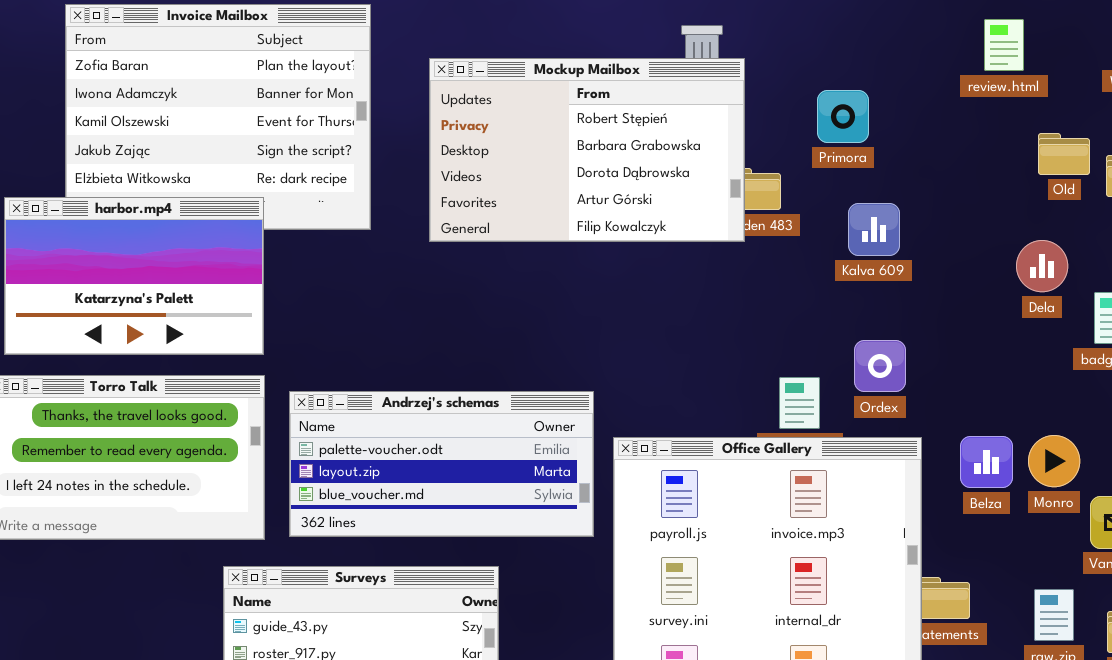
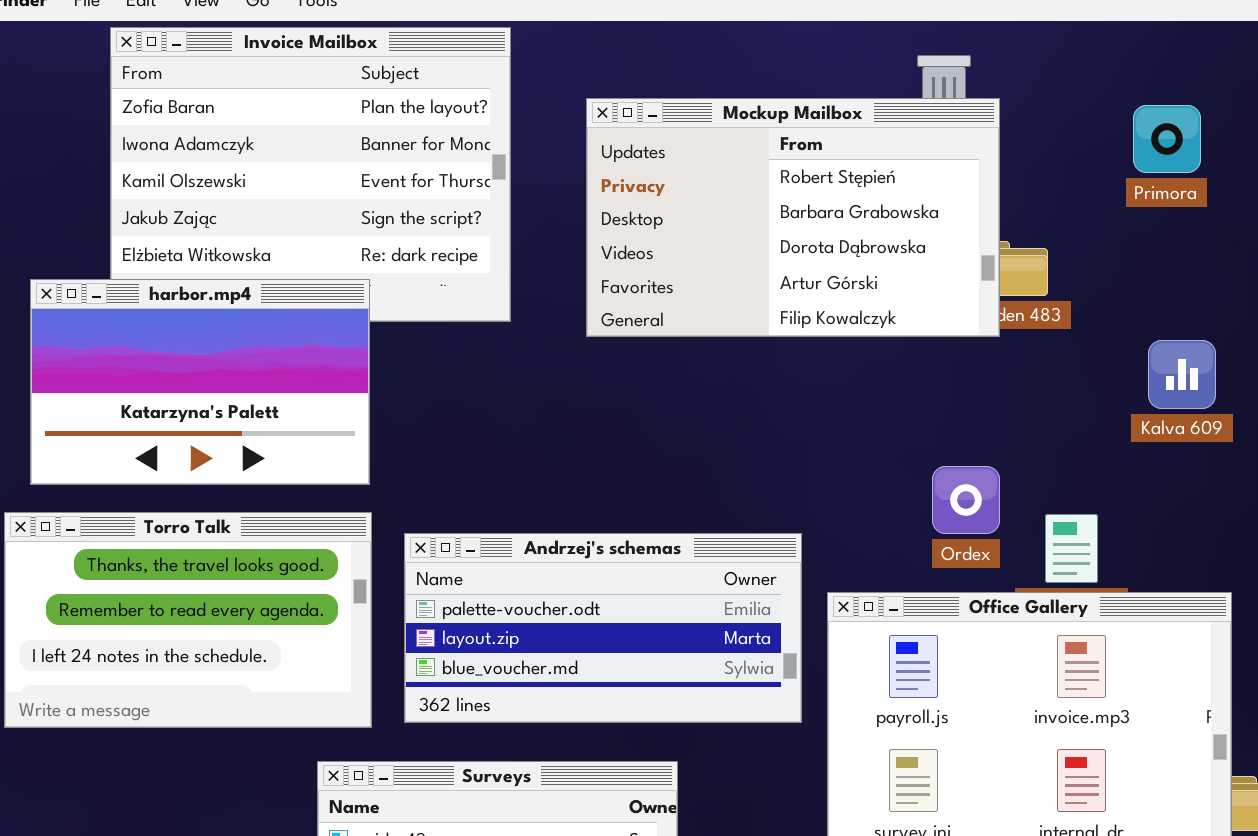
Primora: [817,90,869,143] -> [1133,105,1201,173], moved
Kalva 609: [848,203,900,256] -> [1148,340,1216,409], moved
Ordex: [854,340,906,392] -> [932,466,1000,534], moved

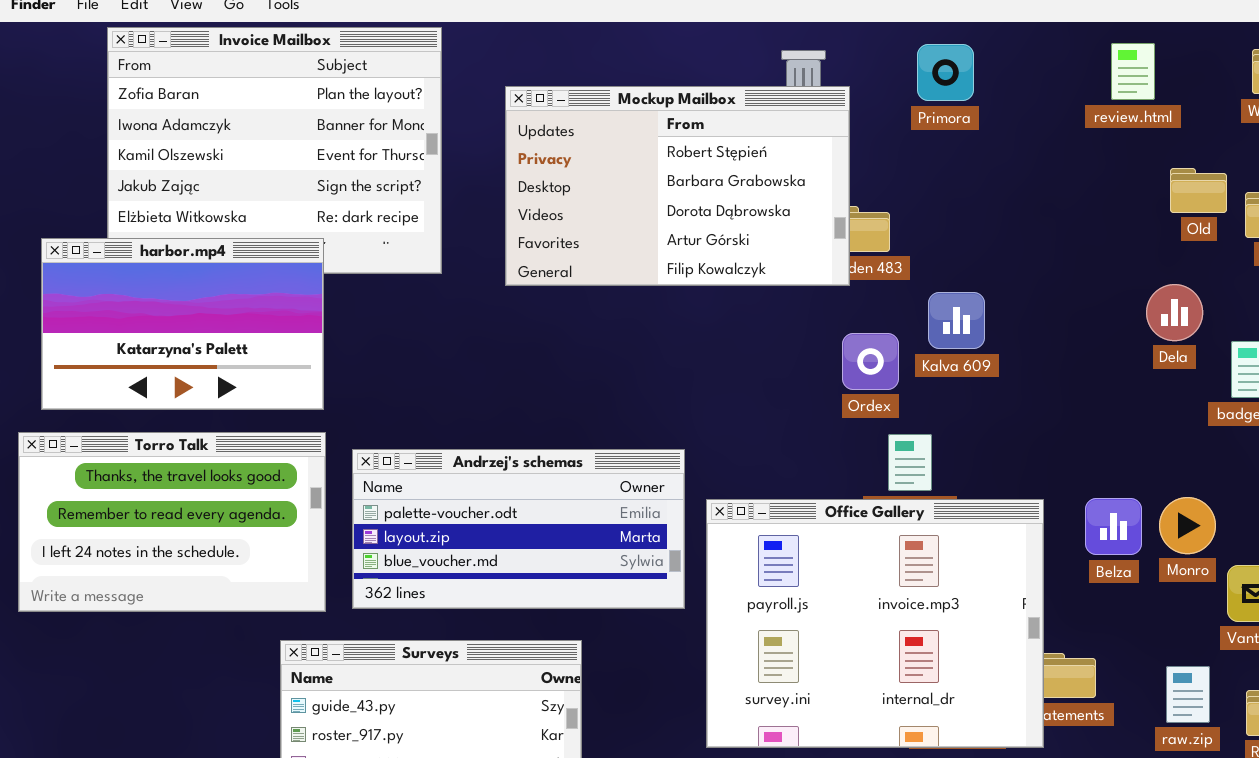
Primora: [1133,105,1201,173] -> [917,44,974,101], moved
Kalva 609: [1148,340,1216,409] -> [928,292,985,349], moved
Ordex: [932,466,1000,534] -> [842,333,899,390], moved

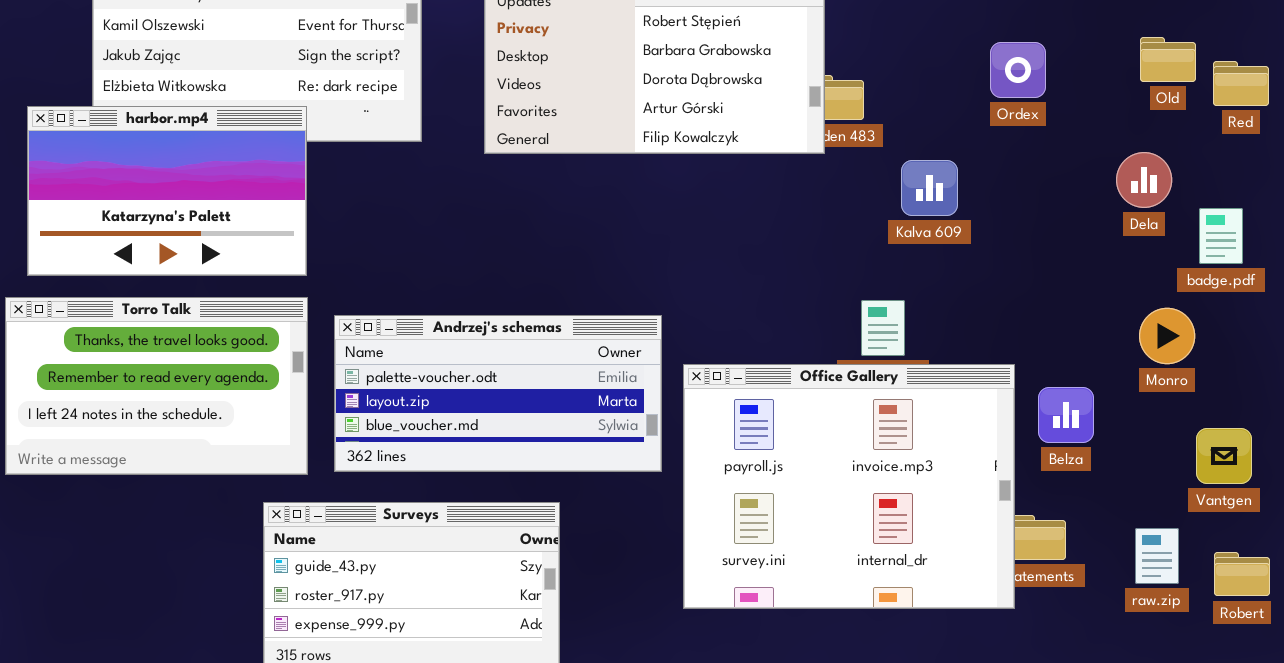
Ordex: [842,333,899,390] -> [990,42,1046,98], moved
Monro: [1159,497,1216,554] -> [1139,308,1195,364], moved
Belza: [1085,498,1142,555] -> [1038,387,1094,443], moved

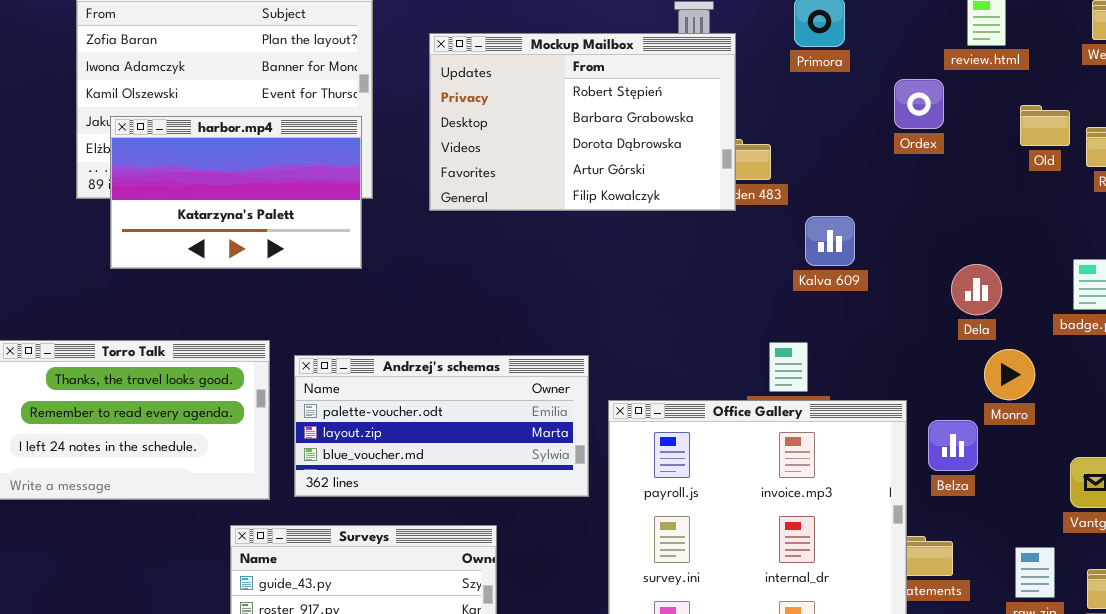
Ordex: [990,42,1046,98] -> [894,79,944,129], moved
harbor.mp4: [27,106,307,276] -> [110,116,362,269], moved
Dela: [1116,152,1172,208] -> [951,264,1002,315], moved
Monro: [1139,308,1195,364] -> [984,349,1035,400], moved

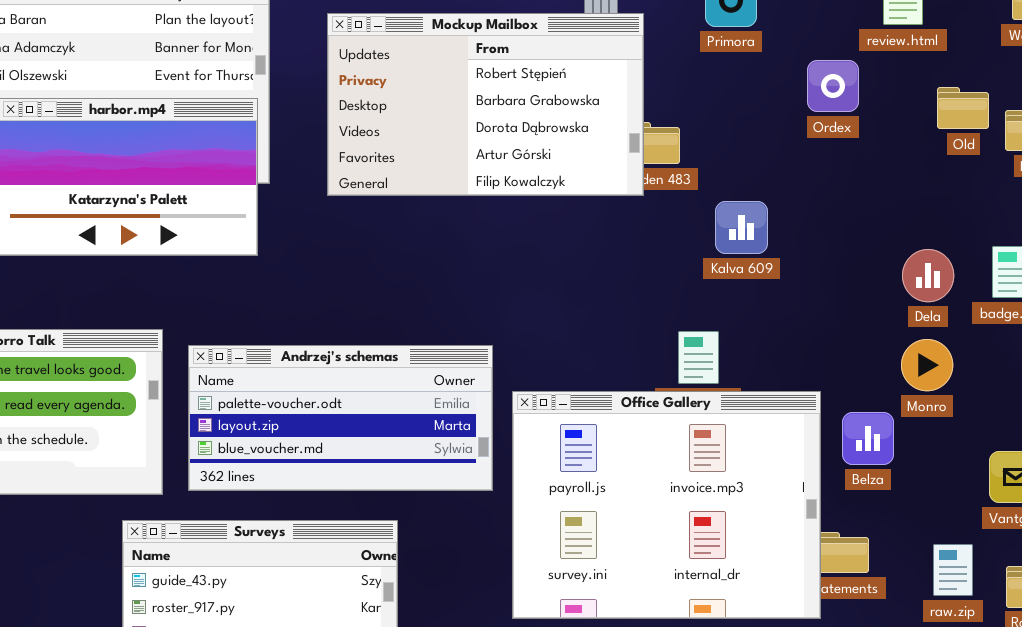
Dela: [951,264,1002,315] -> [902,249,954,302], moved

